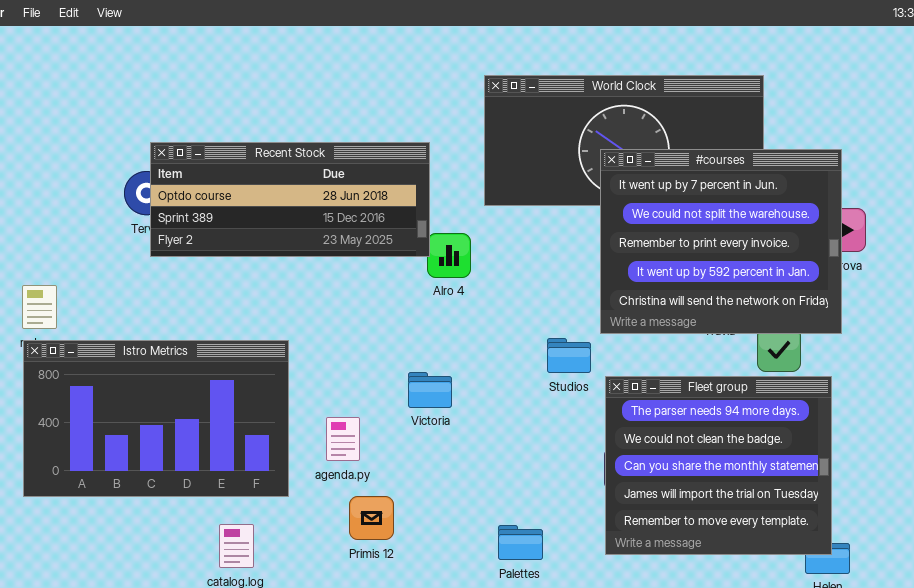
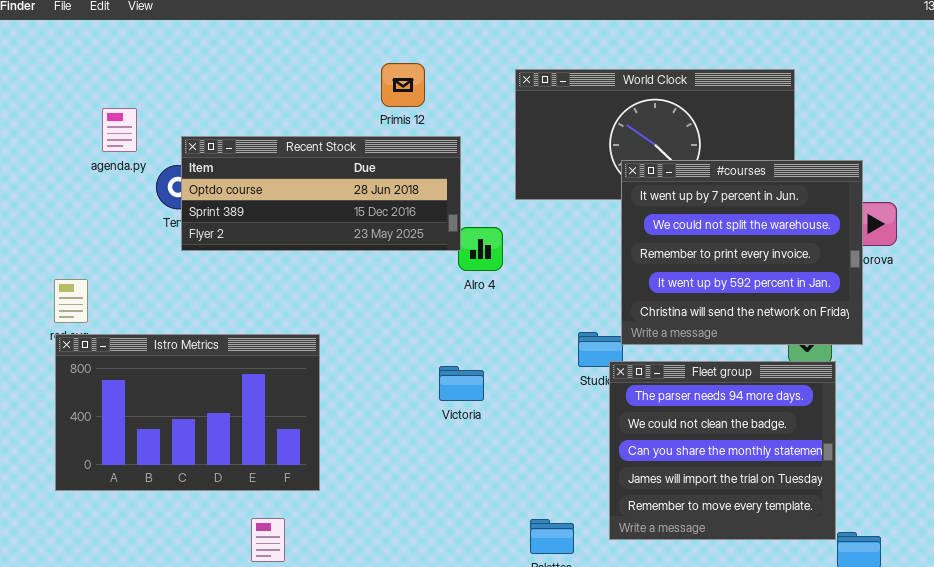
#courses: [600,149,842,334] -> [621,160,863,345], moved
Fleet group: [605,376,832,555] -> [609,361,836,540], moved
agenda.py: [326,417,360,461] -> [102,108,137,152], moved
Primis 12: [349,496,394,540] -> [381,63,425,107], moved

